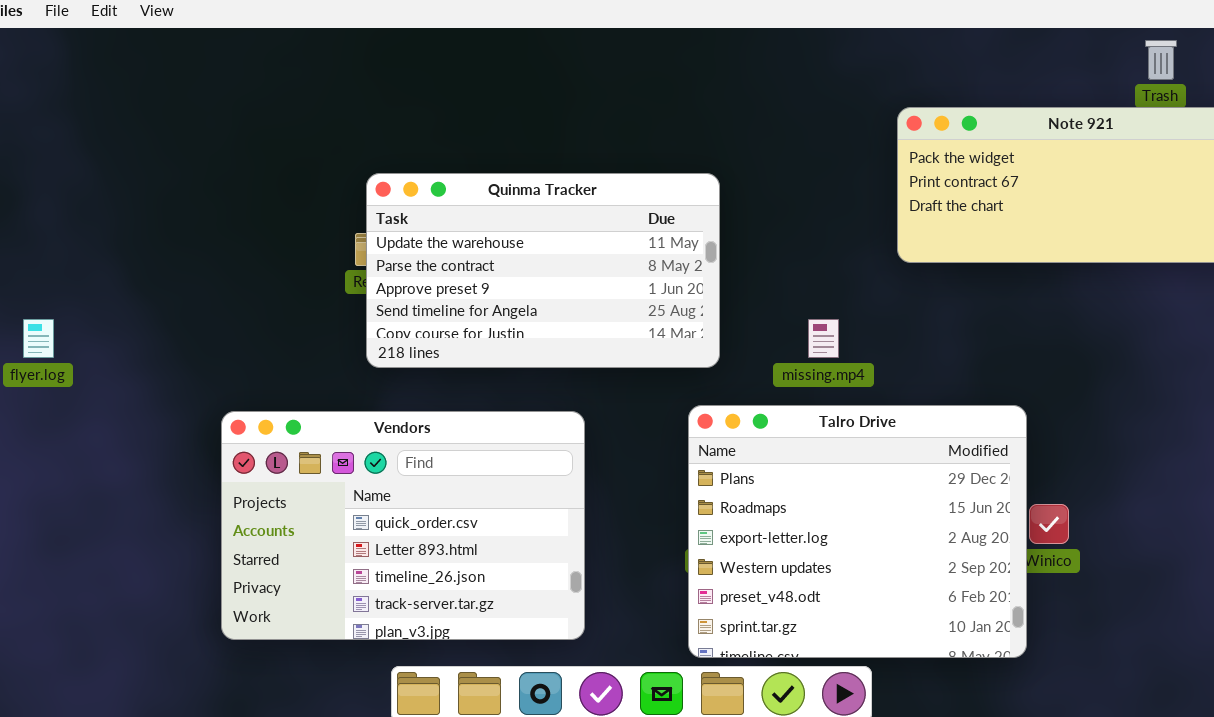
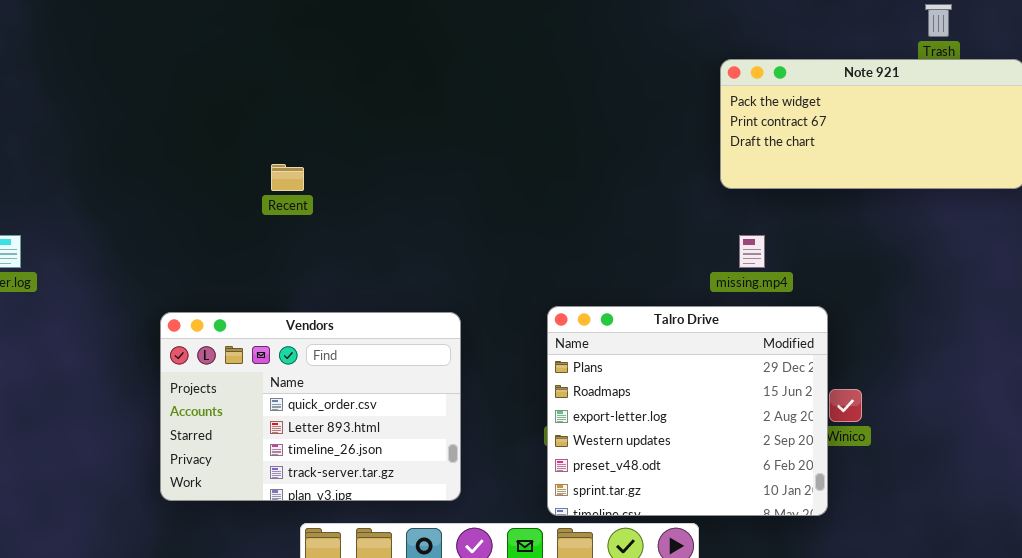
Quinma Tracker: [366,173,720,368] -> none, closed
missing.mp4: [808,319,839,358] -> [739,235,765,268], moved

